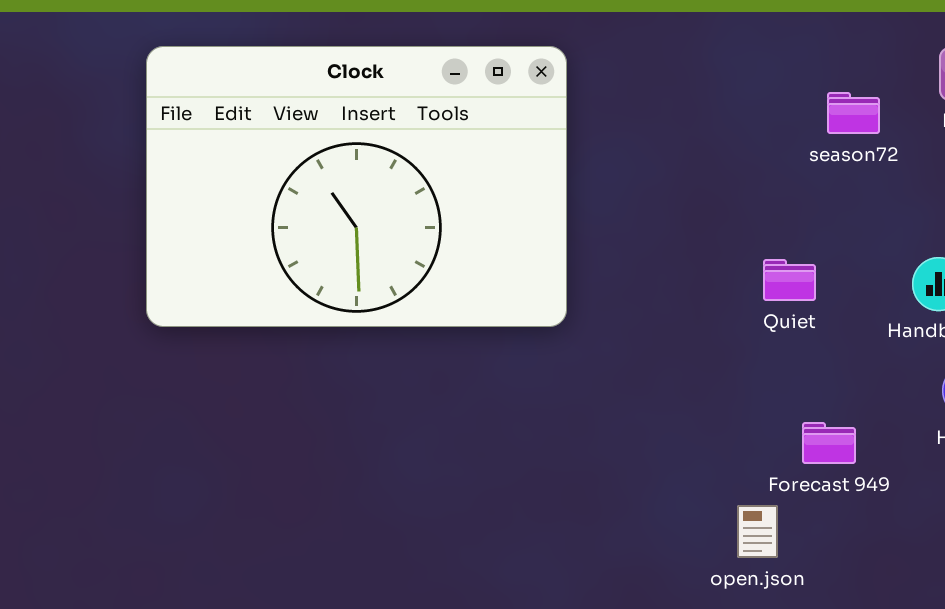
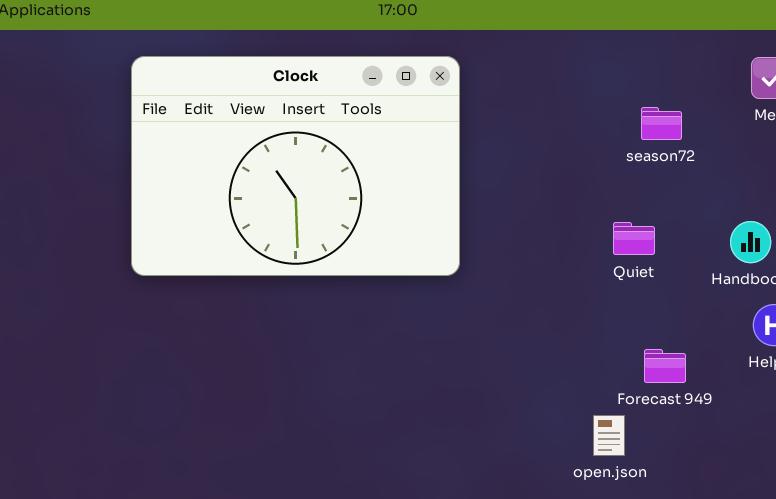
season72: [827,92,880,134] -> [641,107,682,140], moved

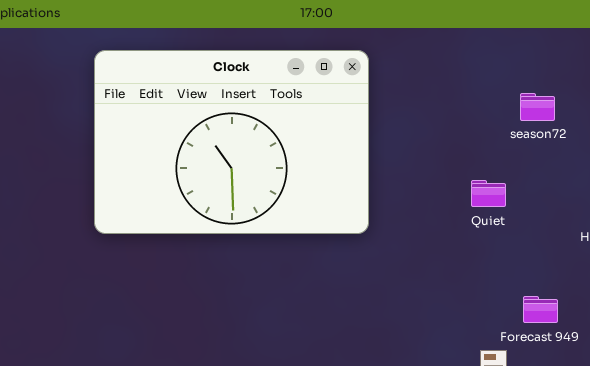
Quiet: [613,222,655,255] -> [471,180,506,207], moved

